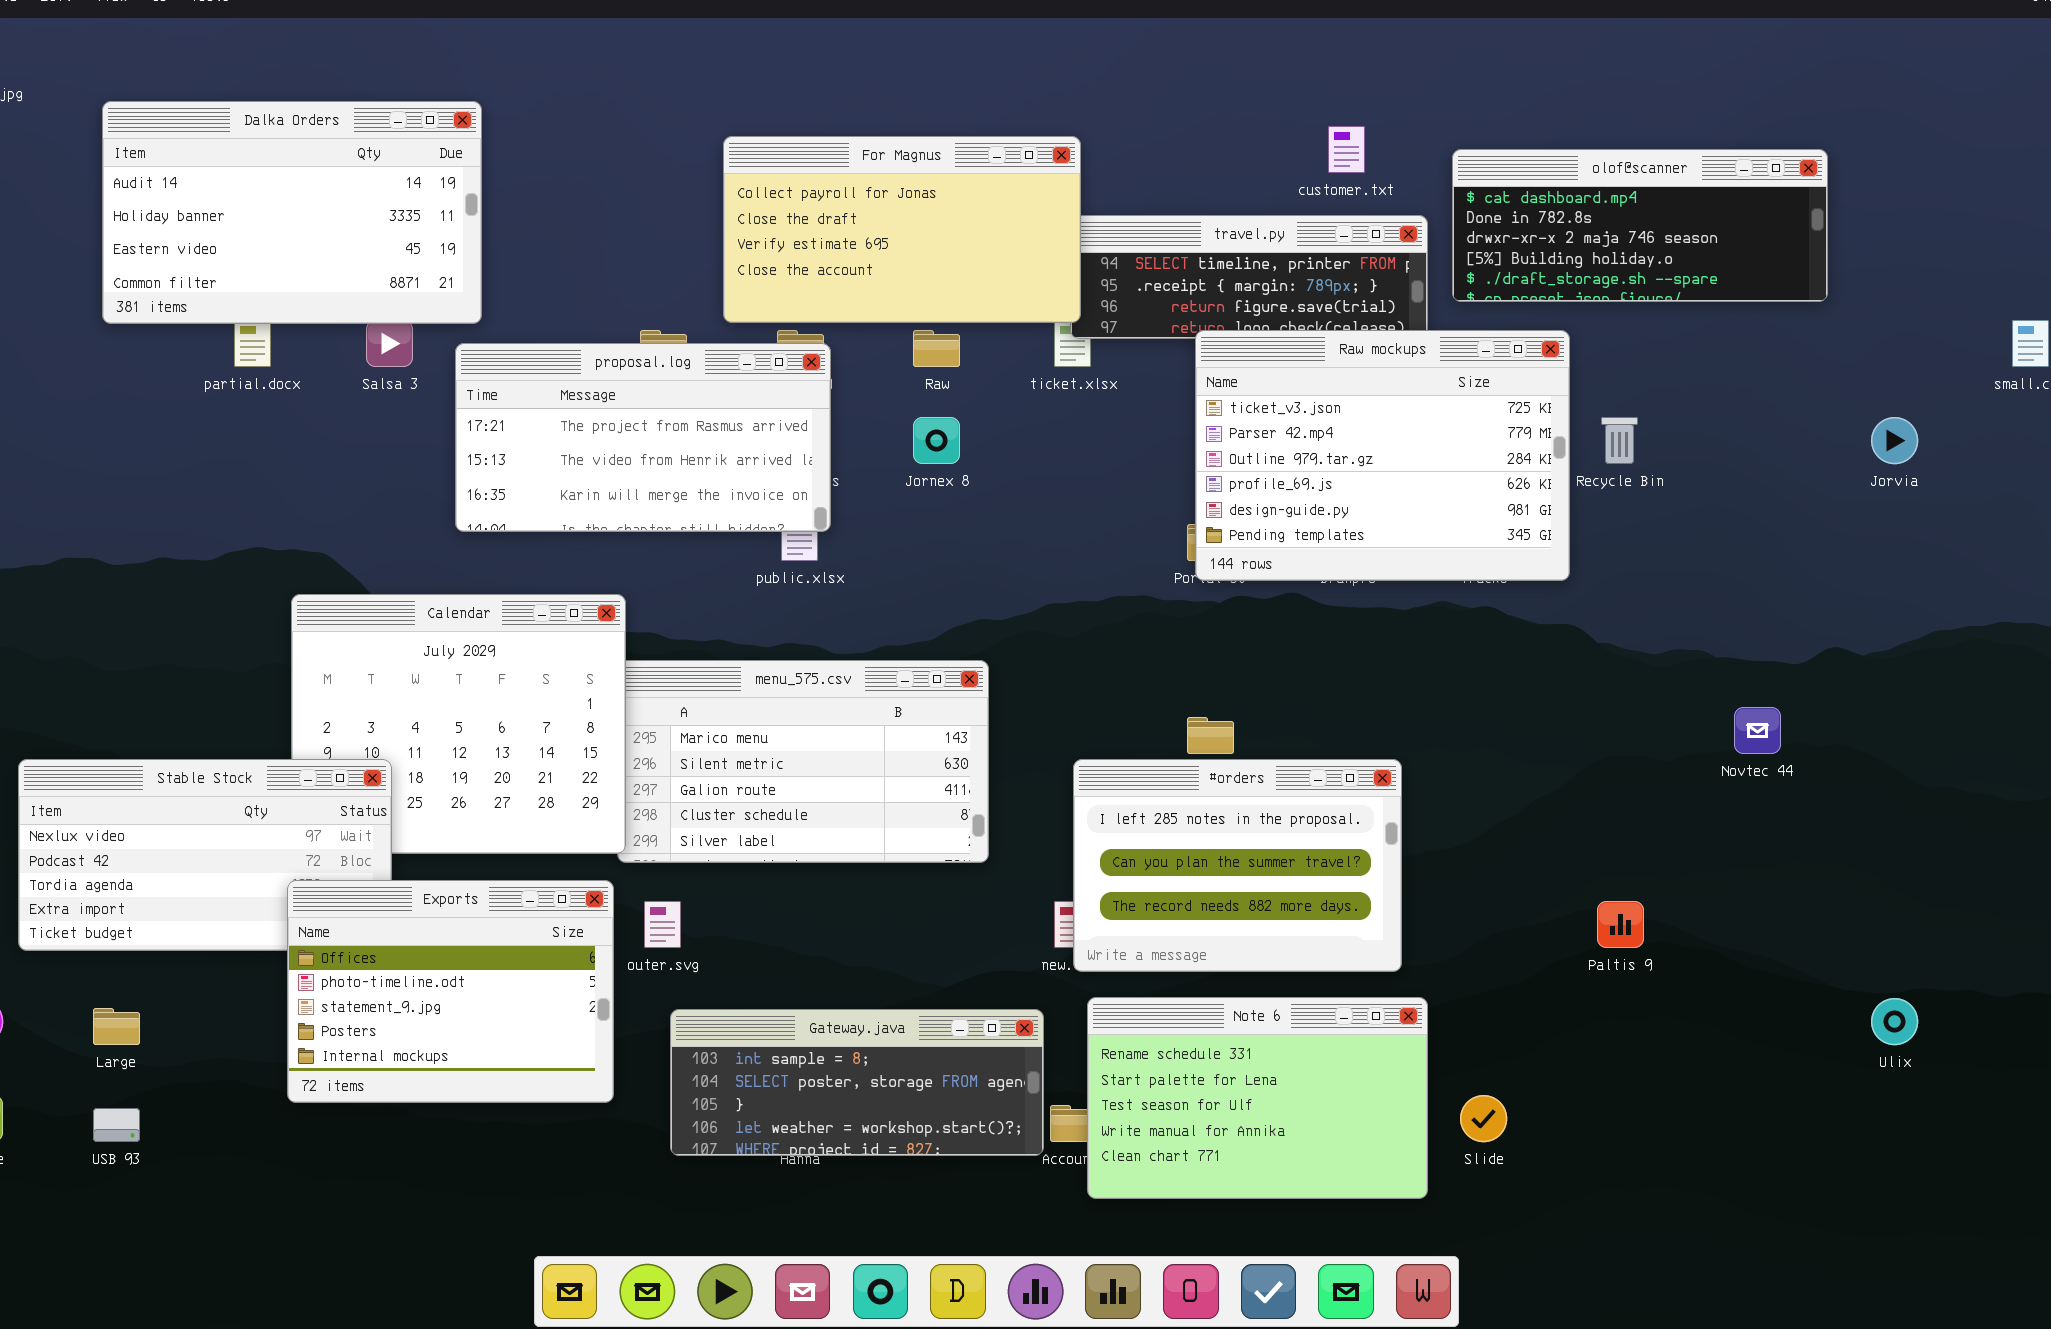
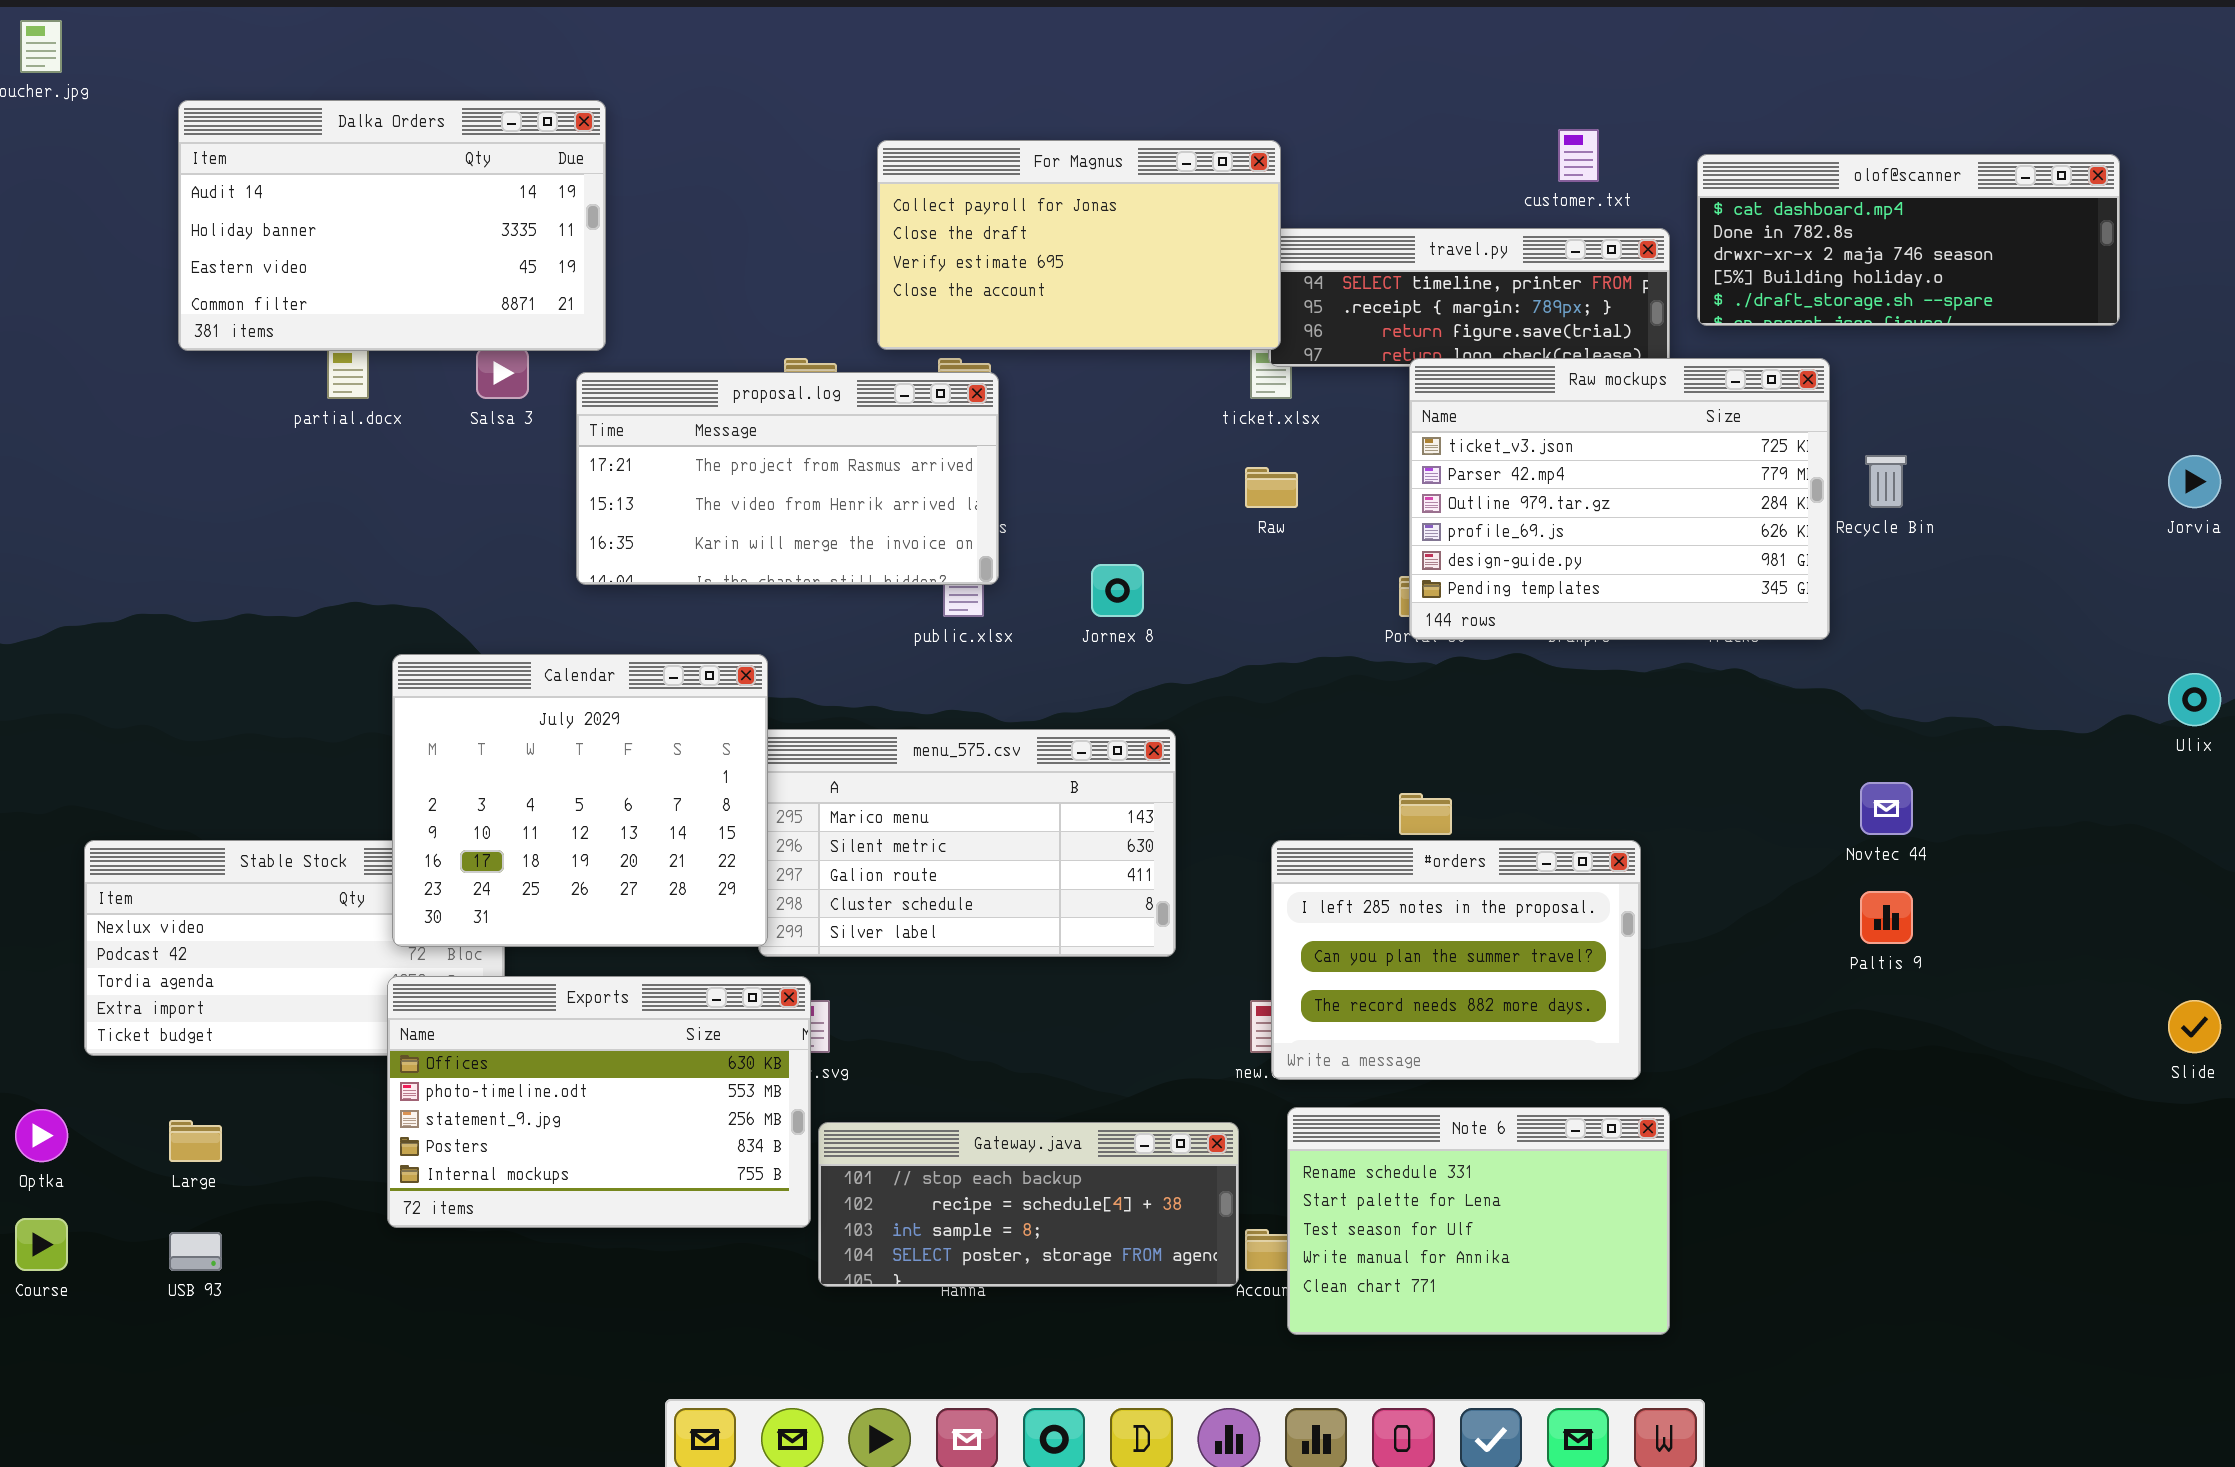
Raw: [913,330,960,367] -> [1245,467,1298,508], moved
Jornex 8: [913,417,960,464] -> [1091,564,1144,617], moved
Calendar: [291,594,626,854] -> [392,654,768,947], raised
Novtec 44: [1734,707,1781,754] -> [1860,782,1913,835], moved
Exports: [287,880,614,1103] -> [387,976,811,1228], resized
Paltis 9: [1597,901,1644,948] -> [1860,891,1913,944], moved
Ulix: [1871,998,1918,1045] -> [2168,673,2221,726], moved
Gateway.java: [670,1009,1044,1156] -> [818,1122,1239,1287], scrolled up 2 rows
Slide: [1460,1095,1507,1142] -> [2168,1000,2221,1053], moved

